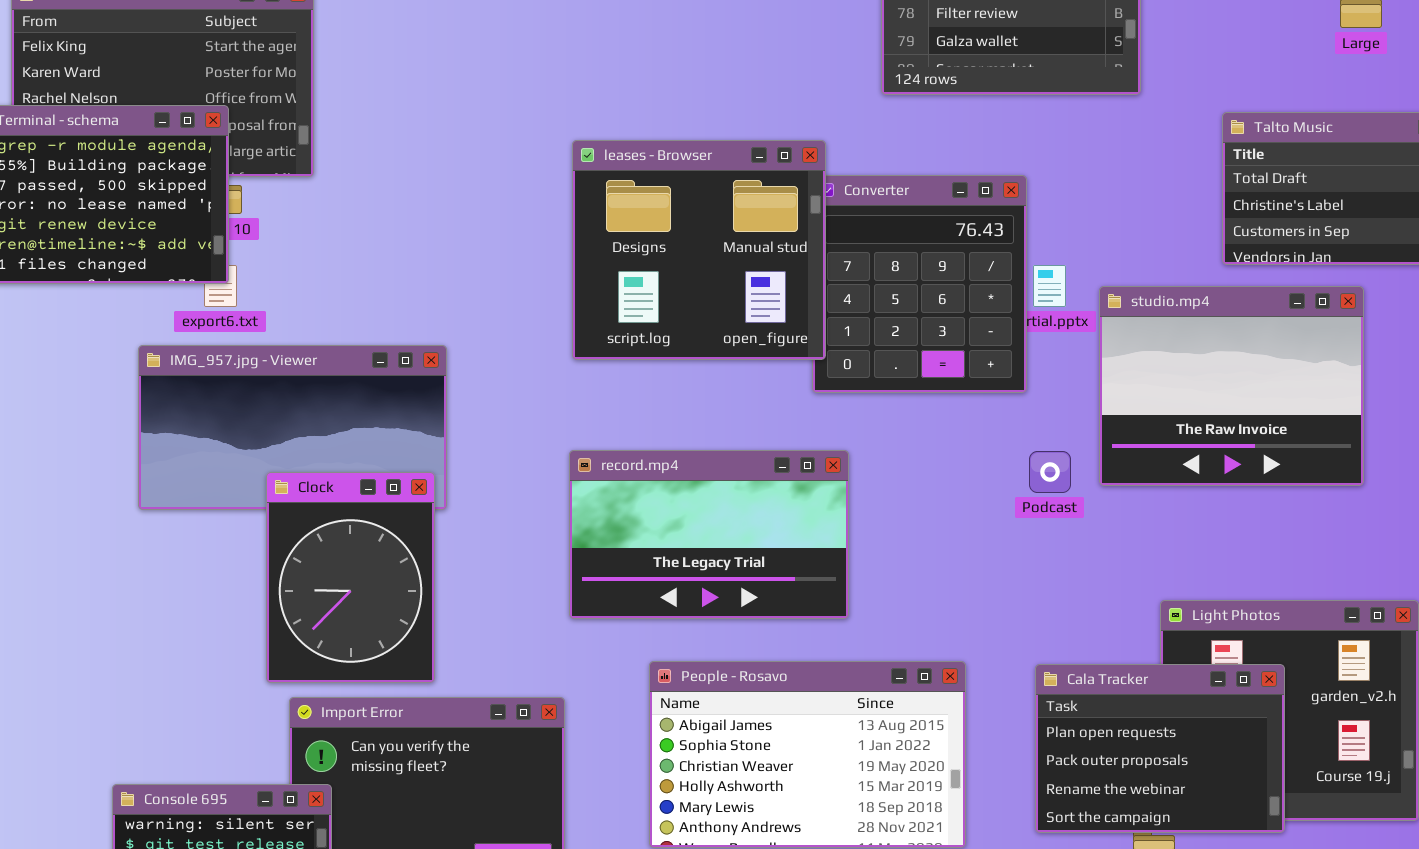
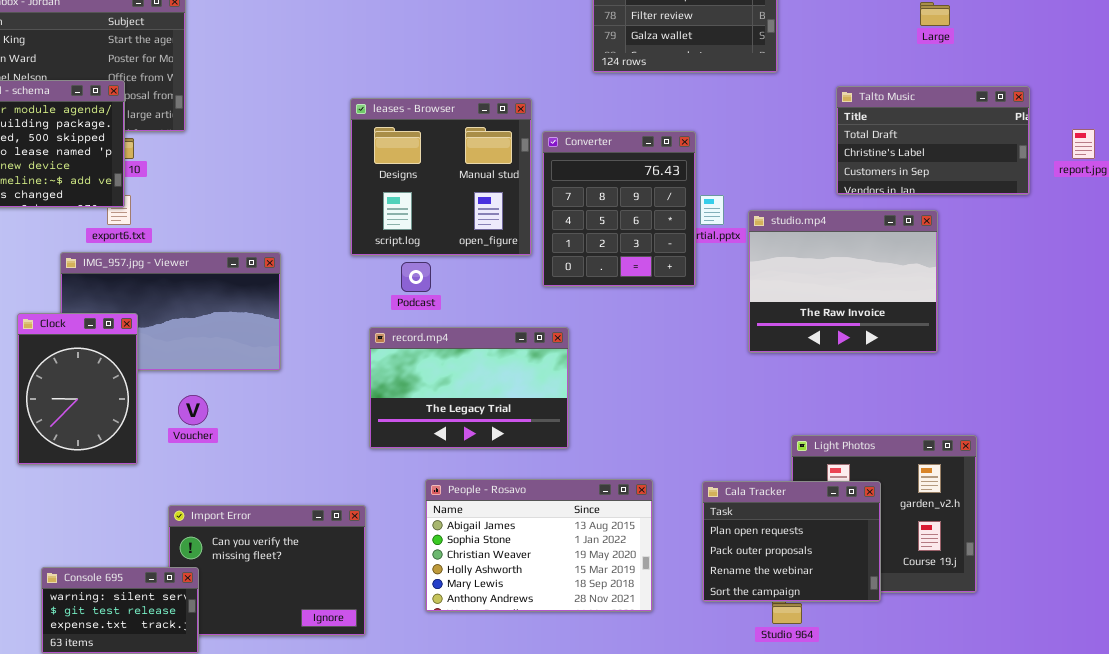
leases - Browser: [572,140,826,360] -> [350,98,532,256], moved
Podcast: [1029,451,1071,493] -> [401,262,431,292], moved
Clock: [266,472,435,683] -> [17,313,138,465], moved

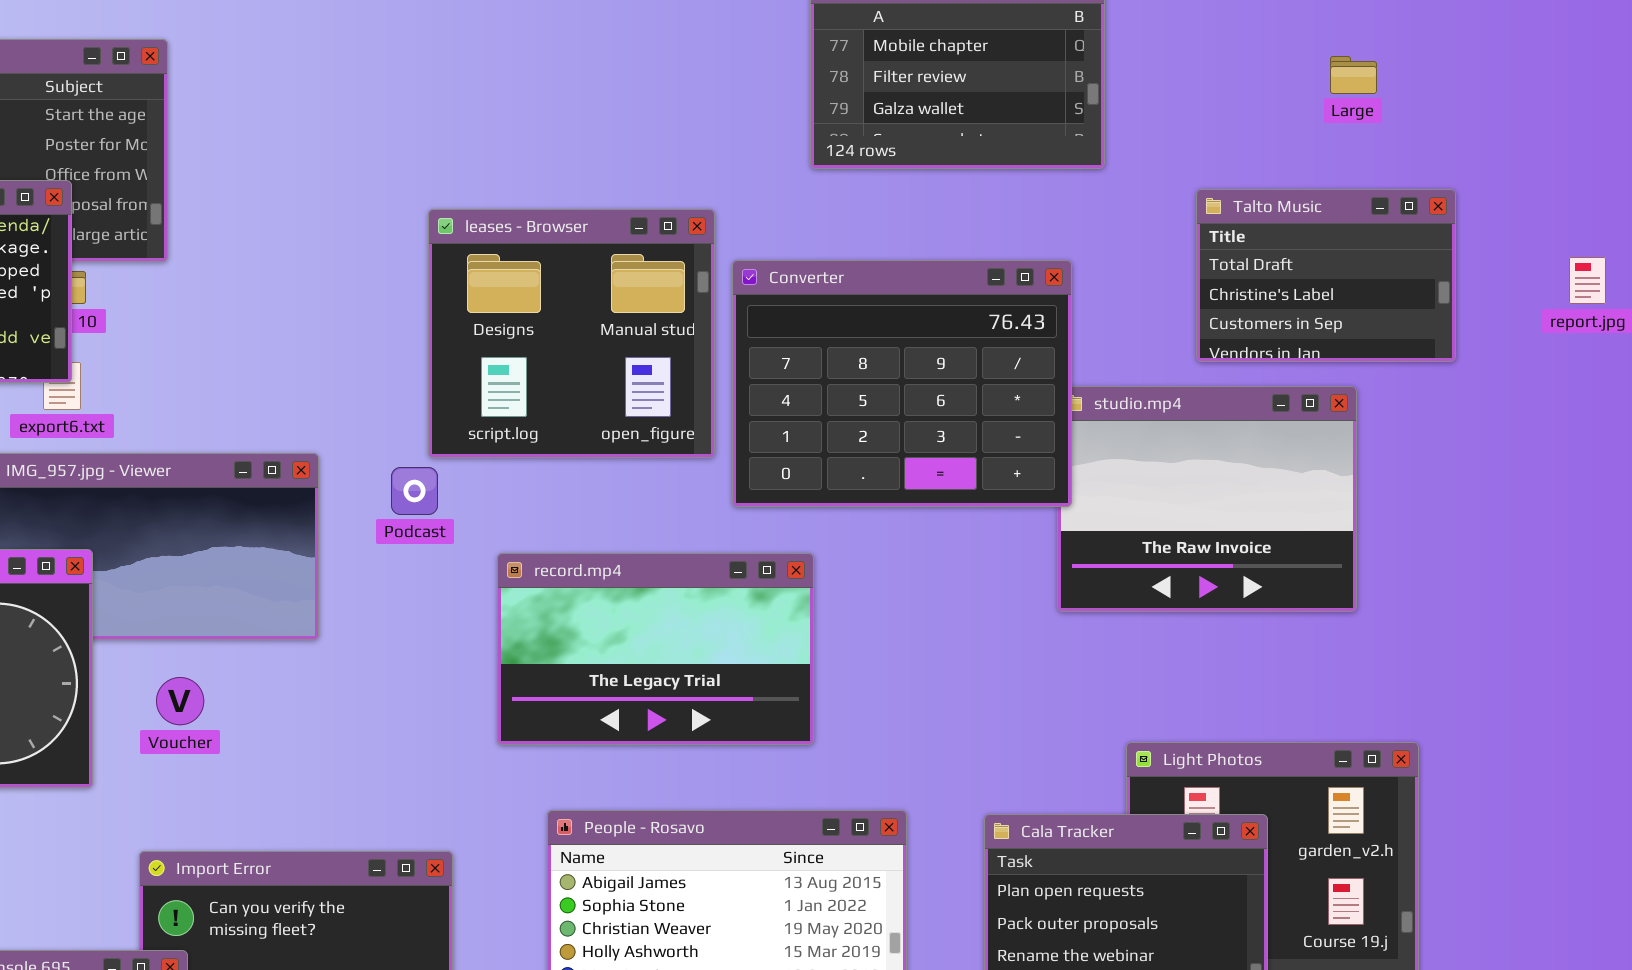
Talto Music: [836,86,1030,195] -> [1196,189,1456,362], resized
Converter: [542,131,696,287] -> [732,260,1072,507], resized
Podcast: [401,262,431,292] -> [391,467,438,515], moved
record.mp4: [369,327,569,449] -> [497,553,814,745], moved

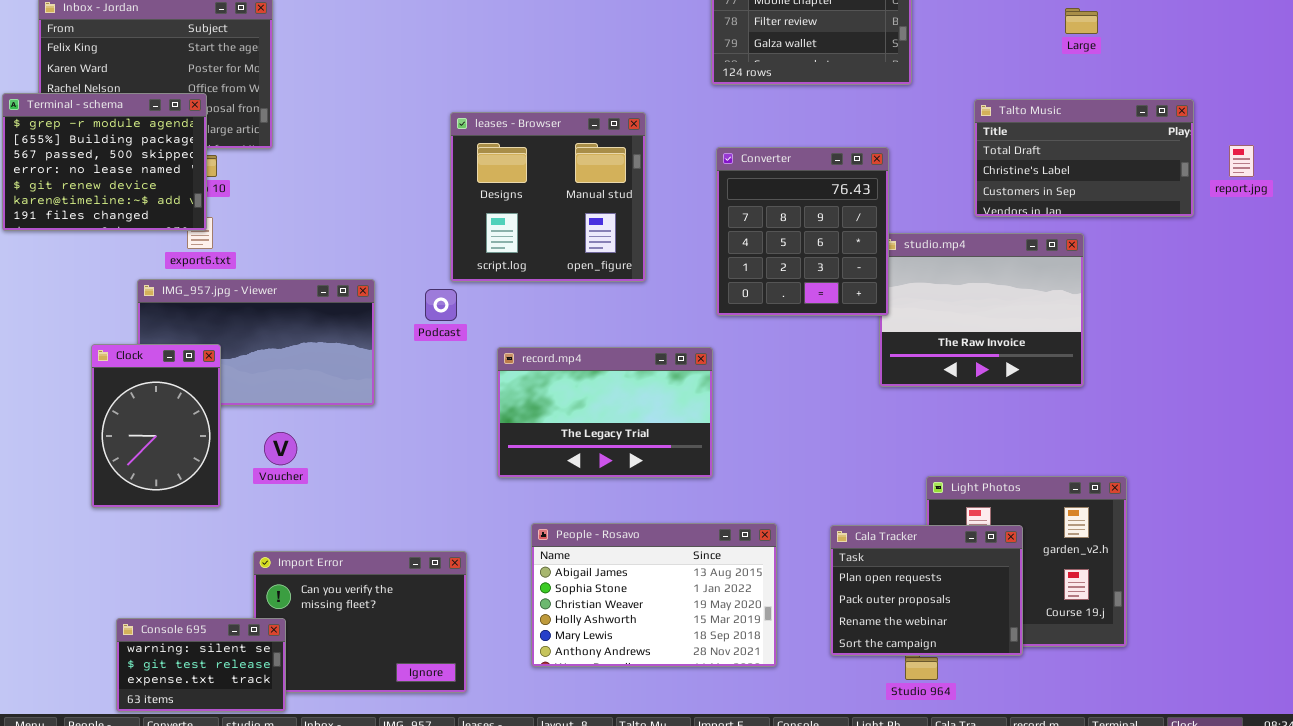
Talto Music: [1196,189,1456,362] -> [974,99,1194,217], resized
Converter: [732,260,1072,507] -> [716,147,889,316], resized

